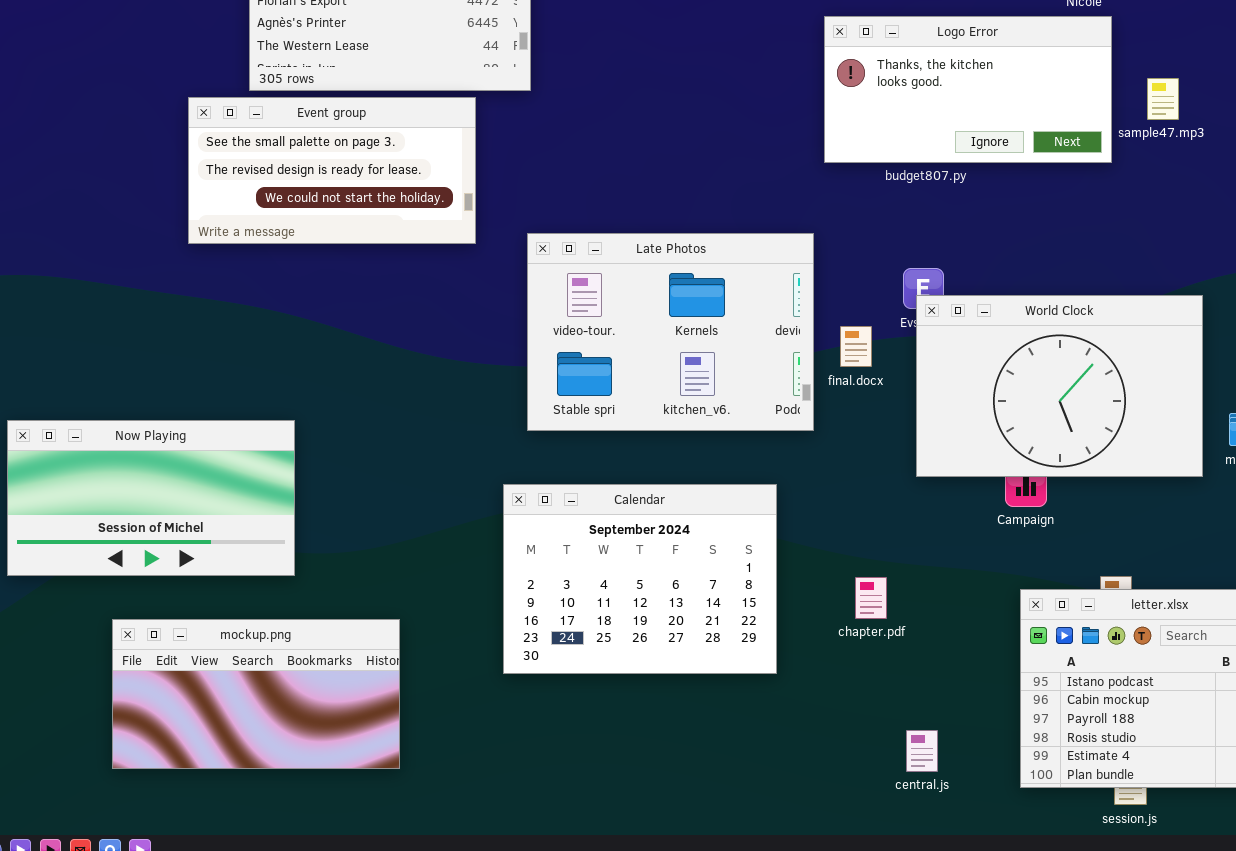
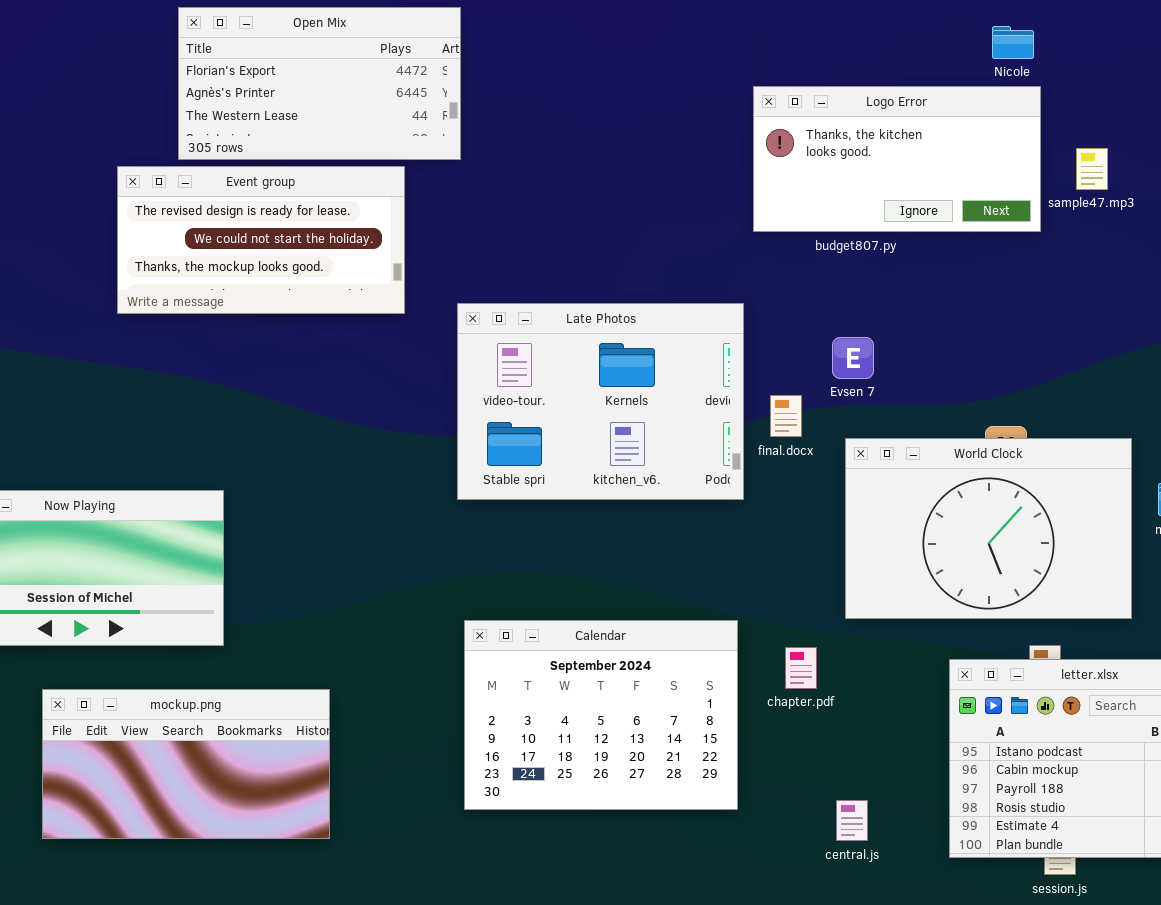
Event group: [188,97,476,244] -> [117,166,405,314], scrolled down 1 row
World Clock: [916,295,1203,477] -> [845,438,1132,619], moved
Calendar: [503,484,777,674] -> [464,620,738,810], moved

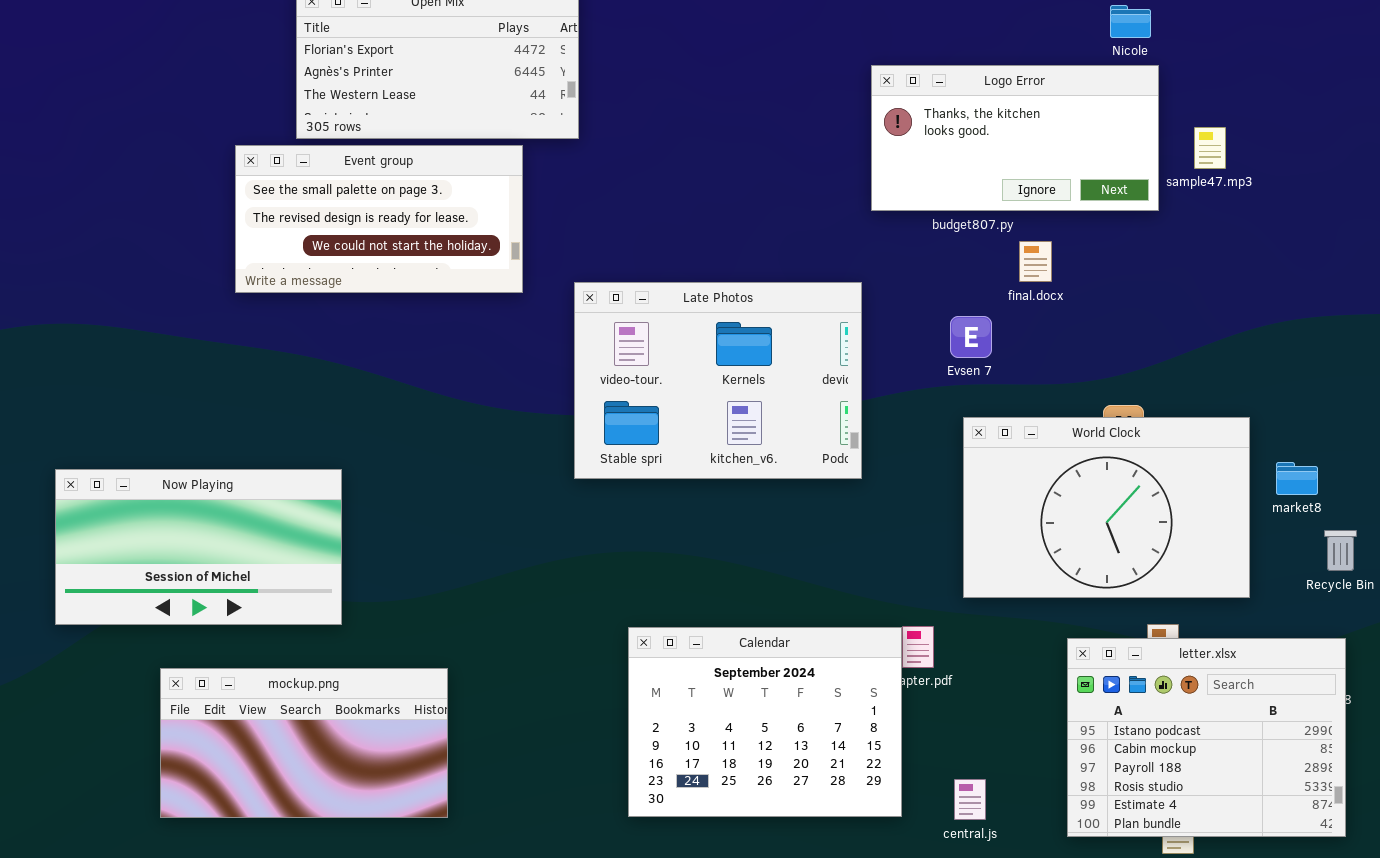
Event group: [117,166,405,314] -> [235,145,523,293], scrolled up 1 row
final.docx: [770,395,802,437] -> [1019,241,1052,282], moved
Calendar: [464,620,738,810] -> [628,627,902,817], moved

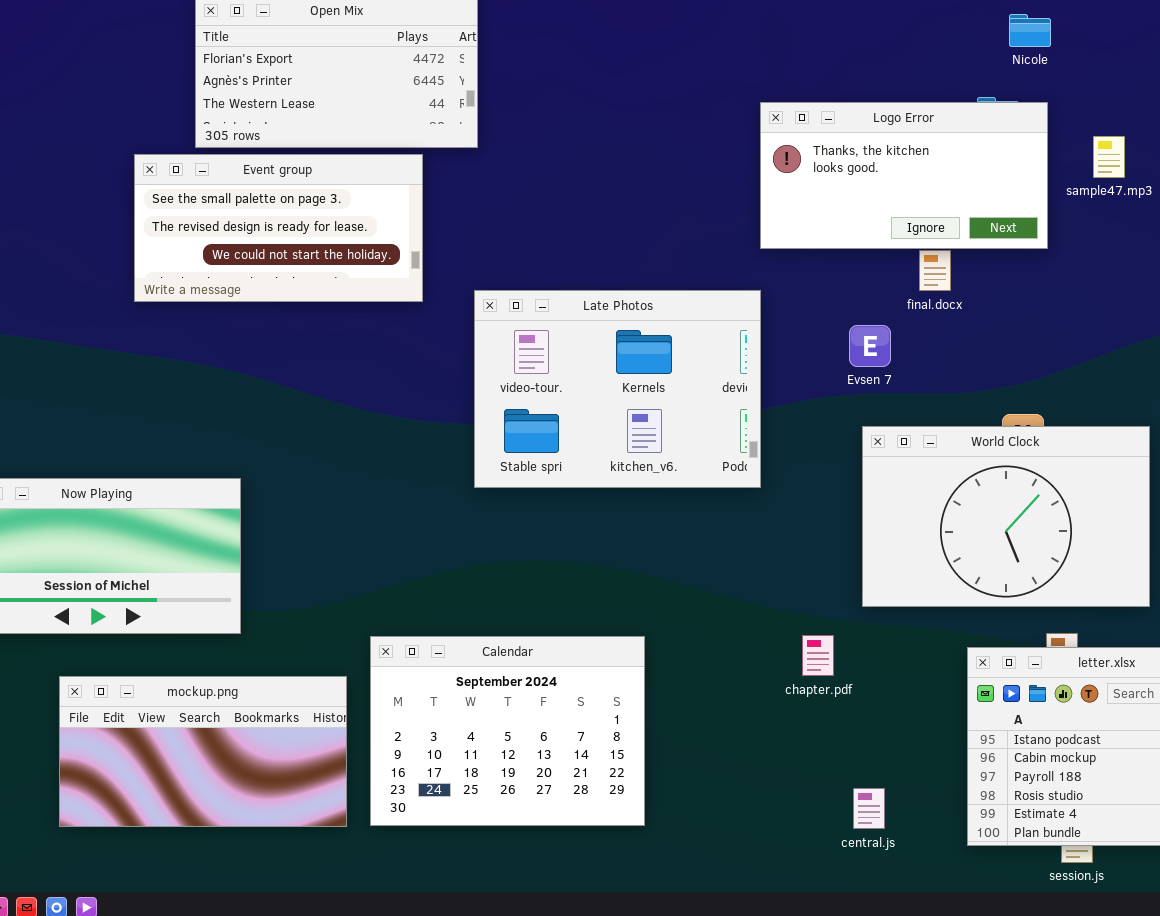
Logo Error: [871,65,1159,211] -> [760,102,1048,249], moved
Calendar: [628,627,902,817] -> [370,636,645,826], moved

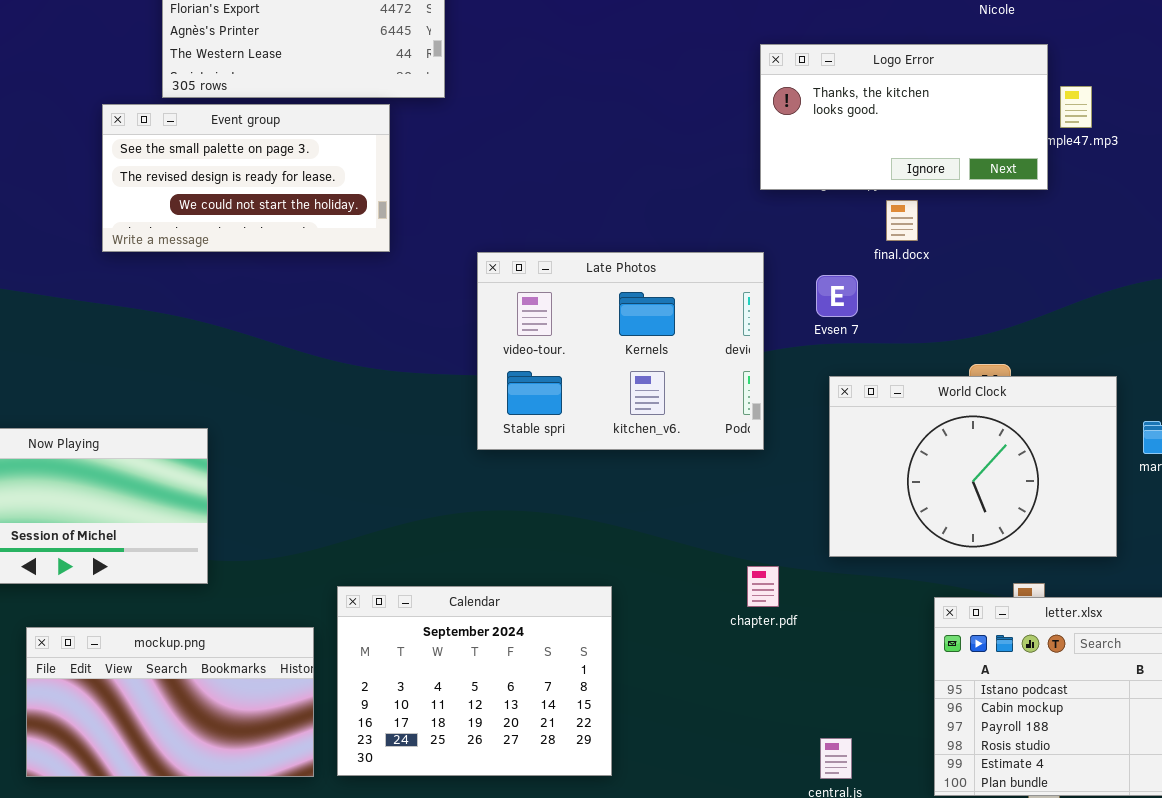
Logo Error: [760,102,1048,249] -> [760,44,1048,190], moved
Late Photos: [474,290,761,488] -> [477,252,764,450], moved
chapter.pdf: [802,635,834,676] -> [747,566,779,607], moved

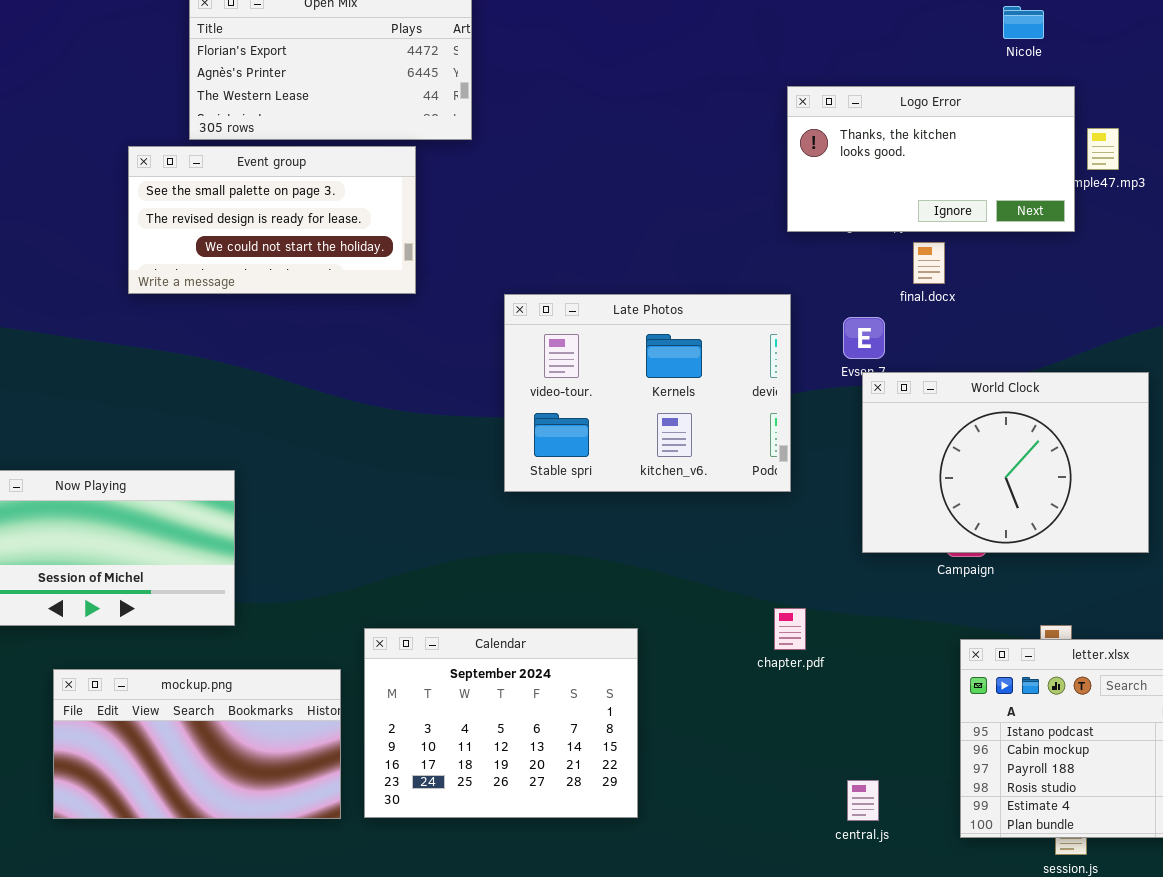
World Clock: [829,376,1117,557] -> [862,372,1149,553], moved

